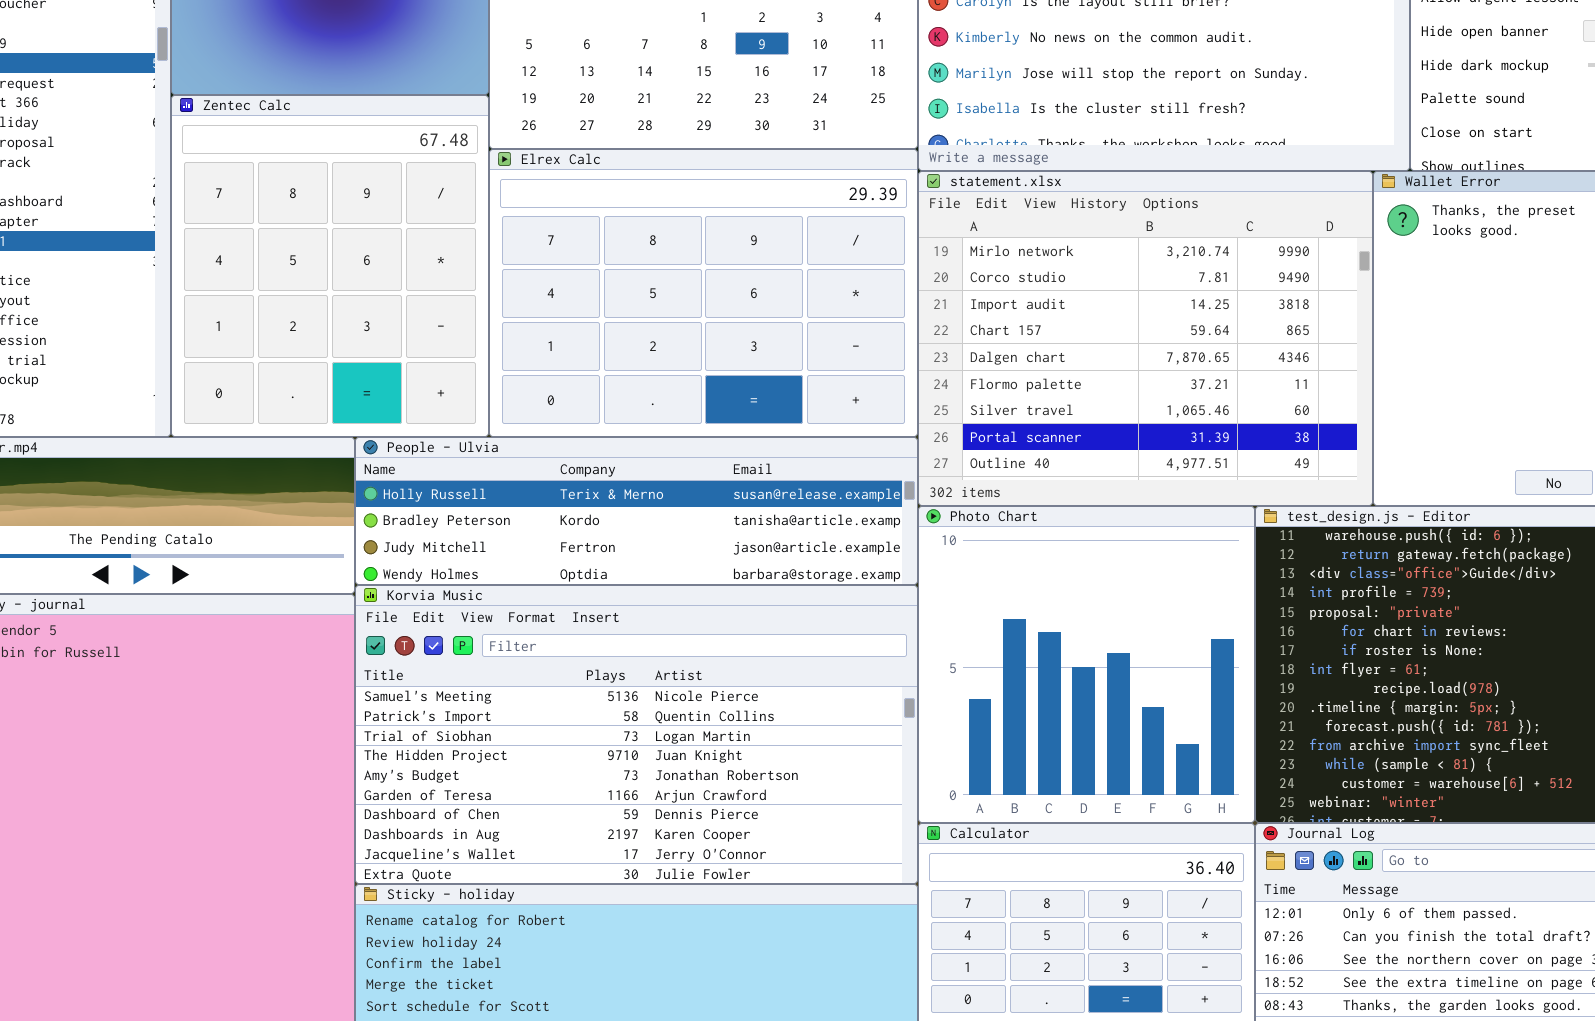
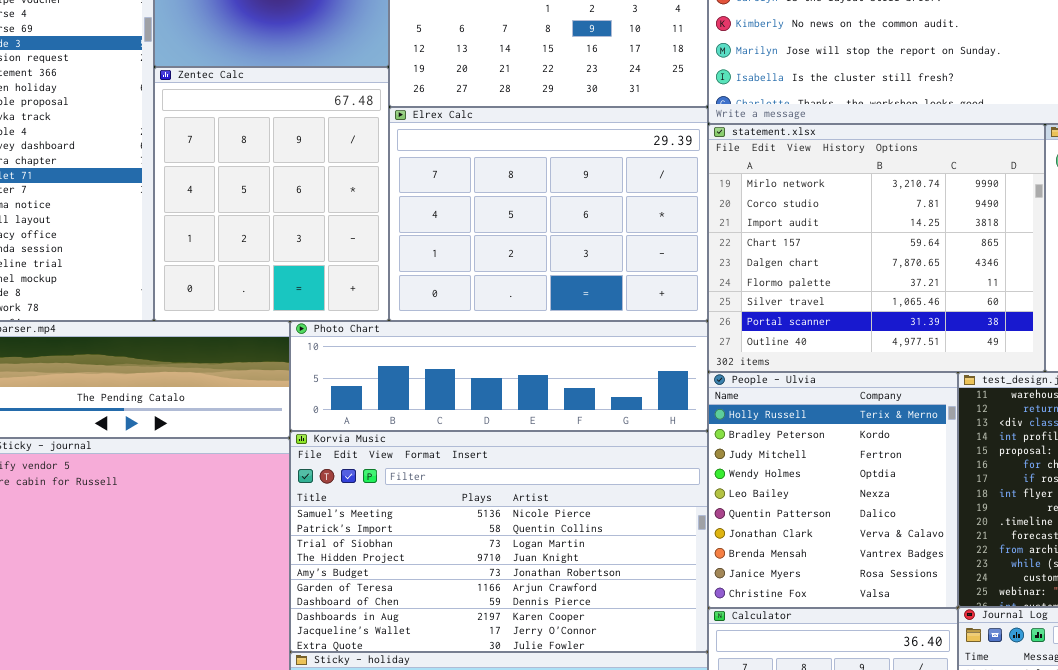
People - Ulvia: [355,437,918,585] -> [708,372,958,608], moved, resized
Photo Chart: [918,506,1255,823] -> [290,321,708,431], moved, resized

